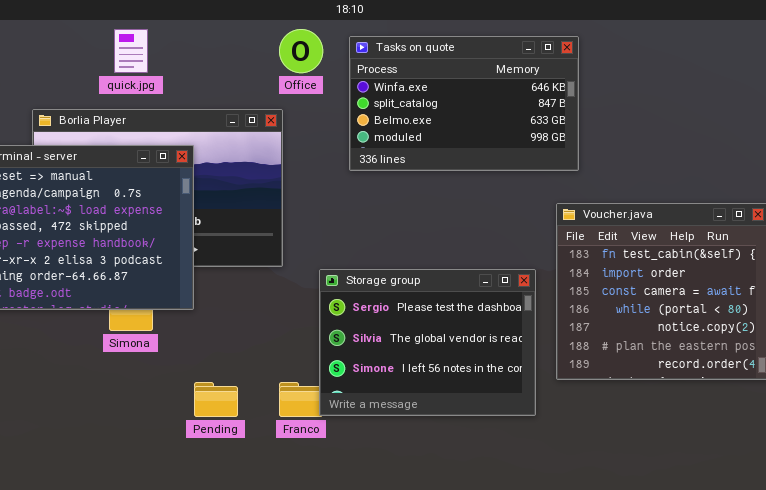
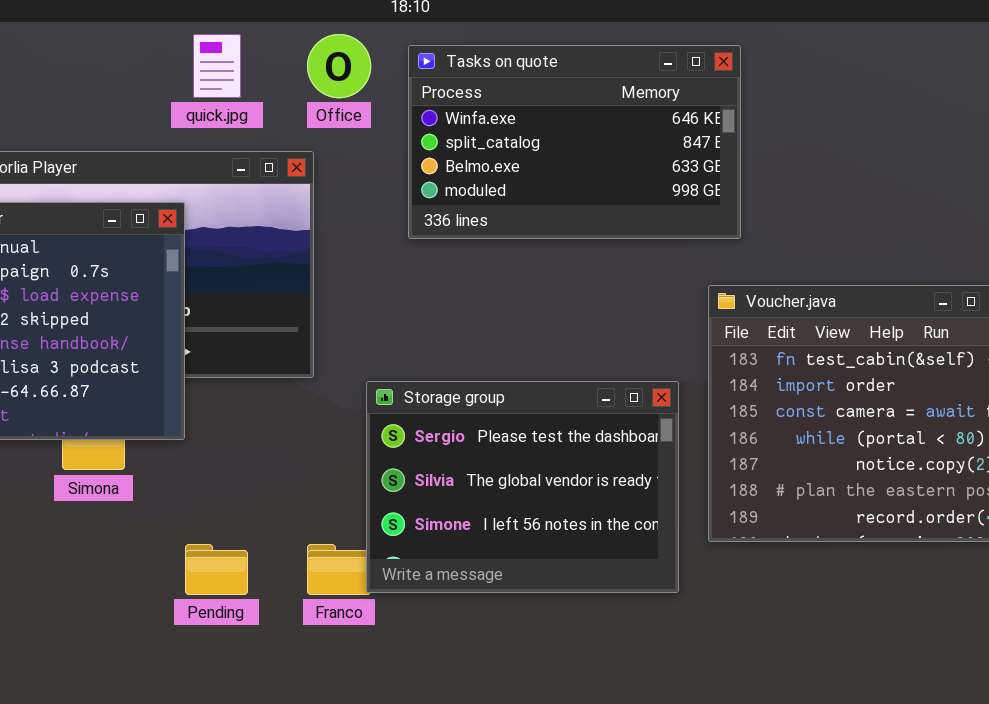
quick.jpg: [114,29,148,73] -> [193,34,241,98], moved

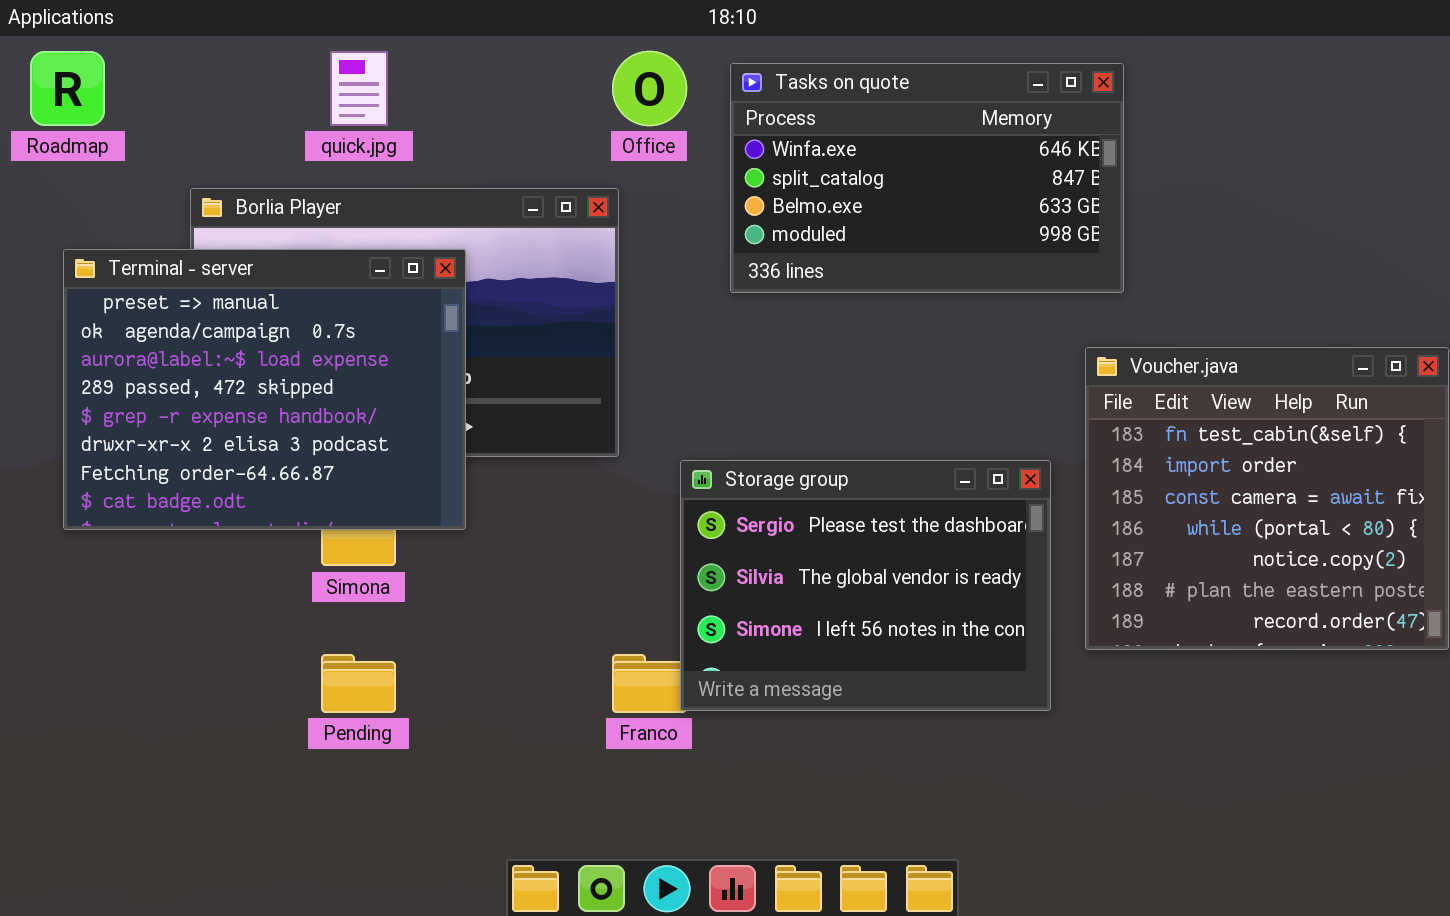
quick.jpg: [193,34,241,98] -> [330,51,388,126], moved
Pending: [185,544,248,595] -> [321,654,396,713], moved

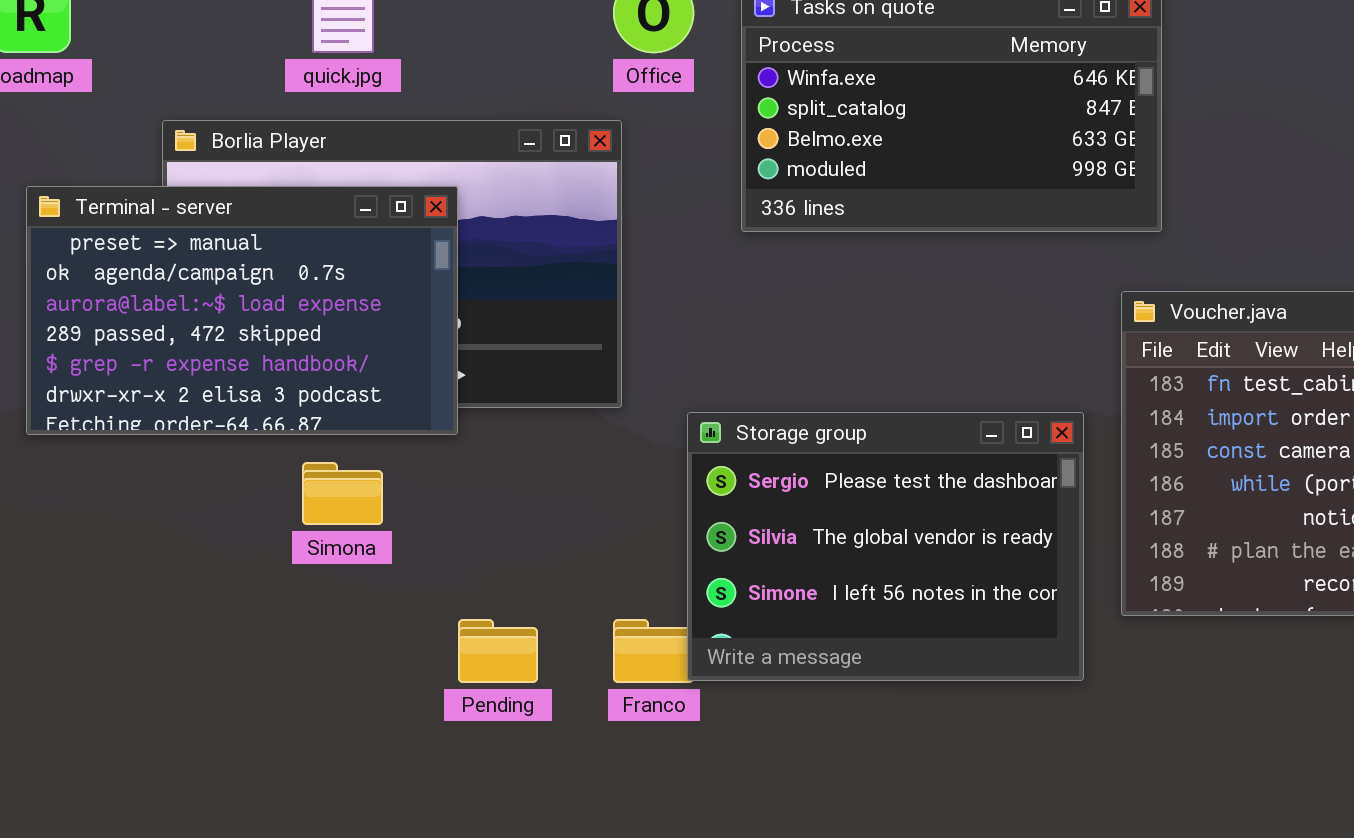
Terminal - server: [63,249,466,530] -> [26,186,458,435], resized
Pending: [321,654,396,713] -> [458,619,538,683], moved

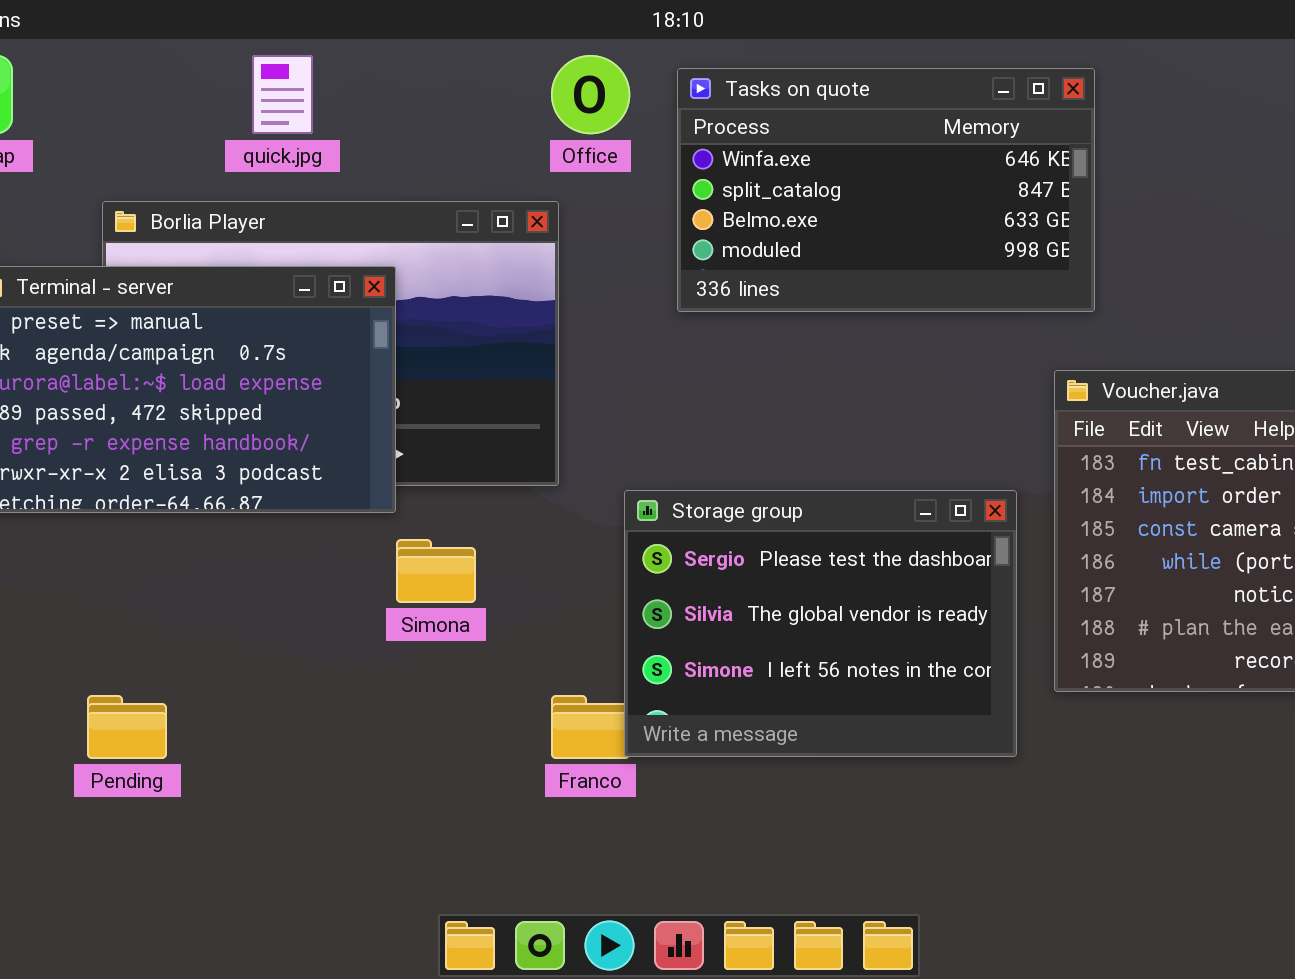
Simona: [302,462,383,525] -> [396,539,476,603], moved
Pending: [458,619,538,683] -> [87,695,167,759], moved

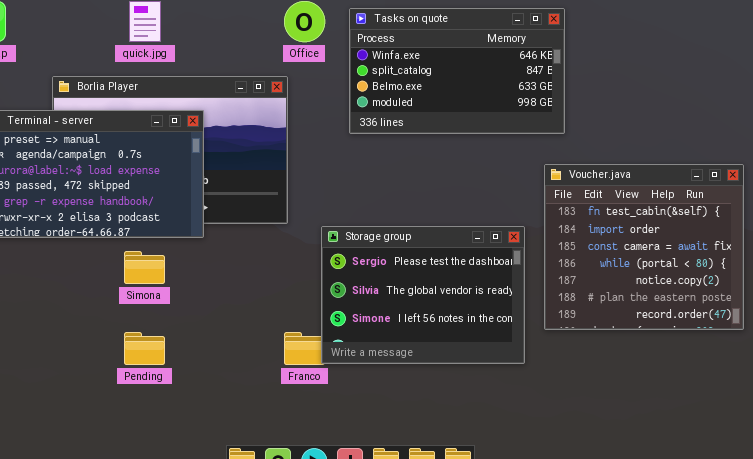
Simona: [396,539,476,603] -> [124,251,165,284], moved
Pending: [87,695,167,759] -> [124,332,165,365], moved

